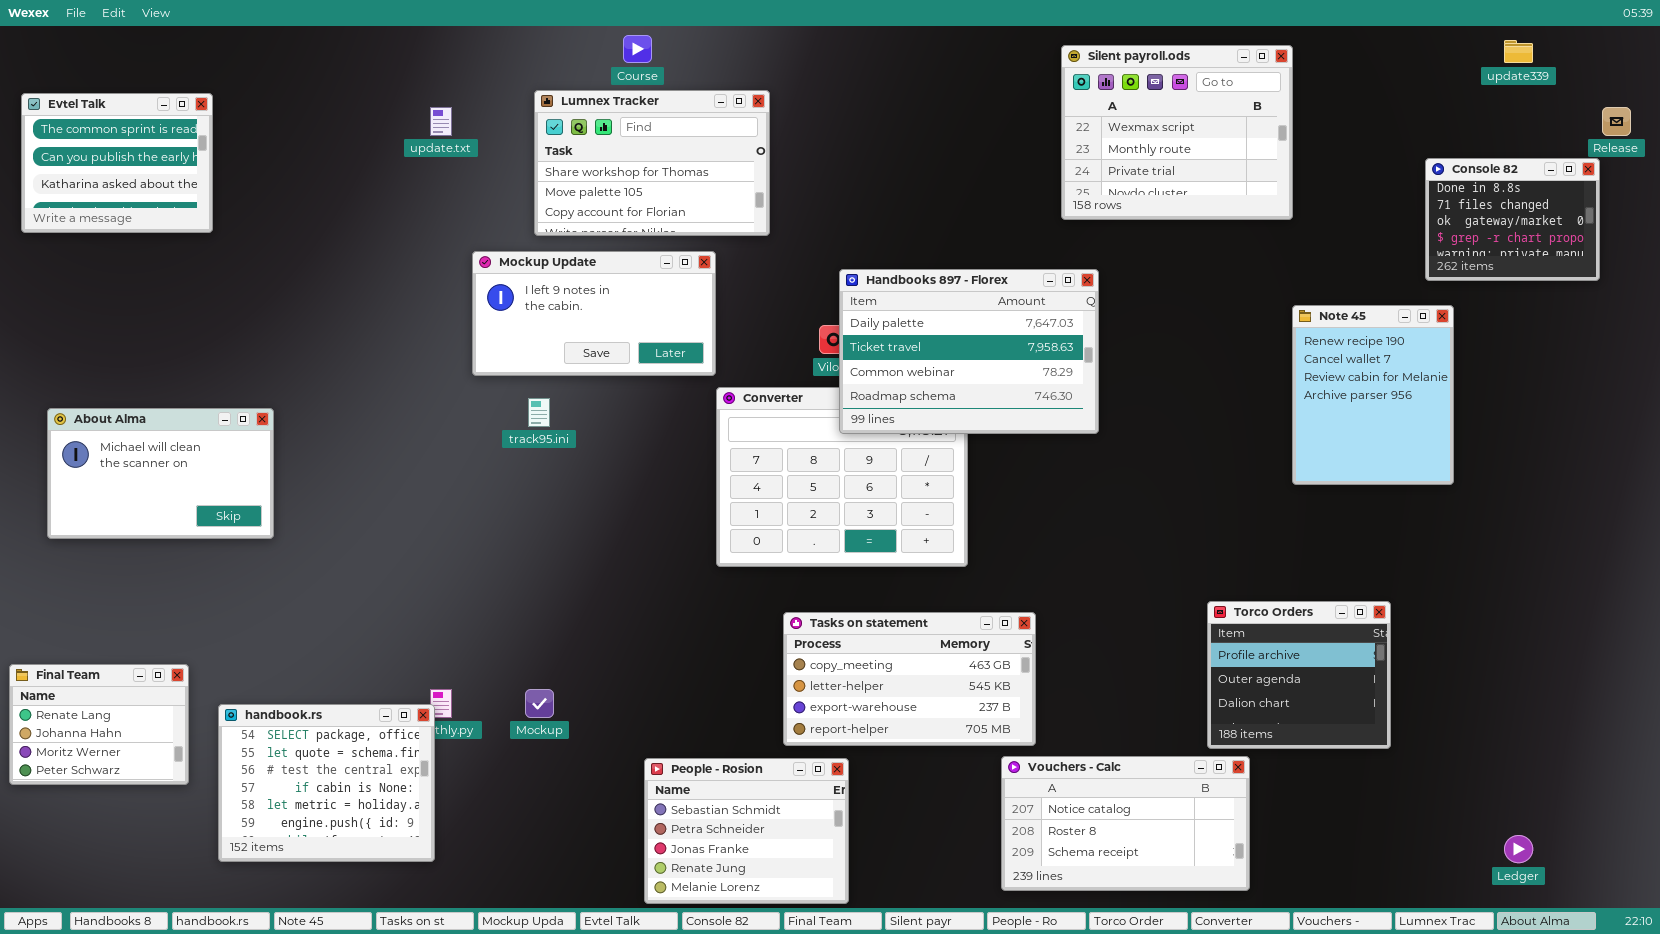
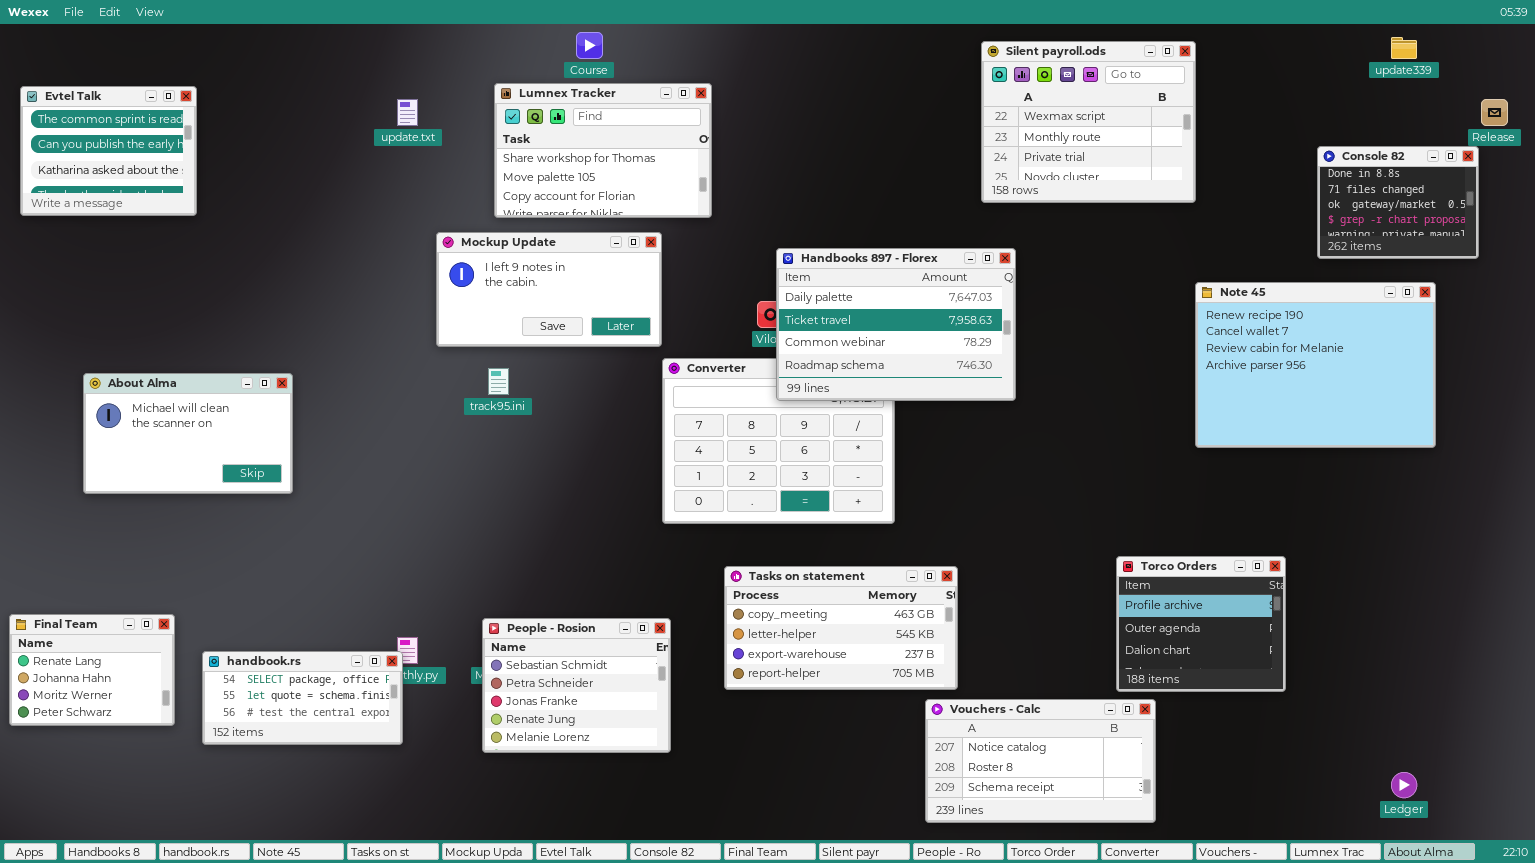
Note 45: [1292,305,1454,485] -> [1195,282,1436,448], resized
About Alma: [47,408,274,539] -> [83,373,293,494], moved
handbook.rs: [218,704,435,862] -> [202,651,403,745], resized
People - Rosion: [644,758,849,904] -> [482,618,671,753], moved

